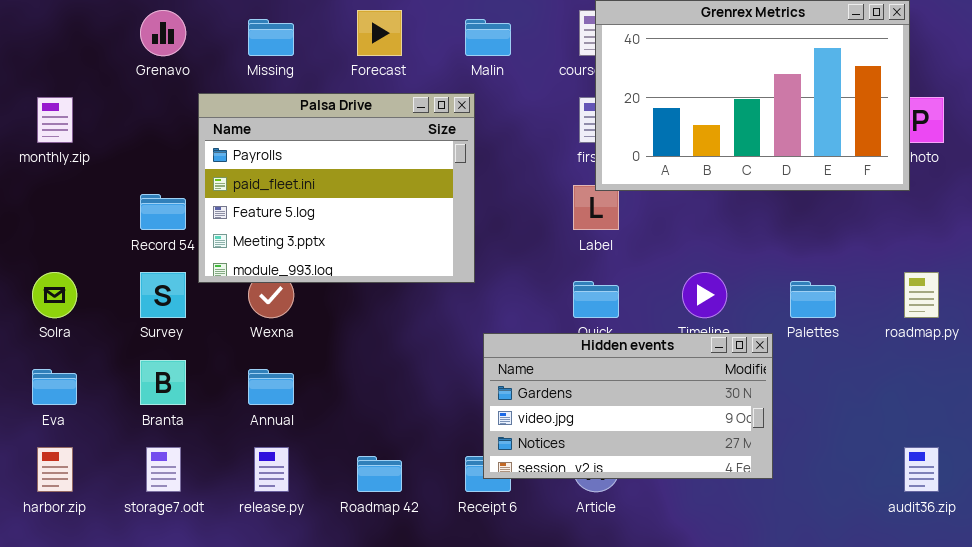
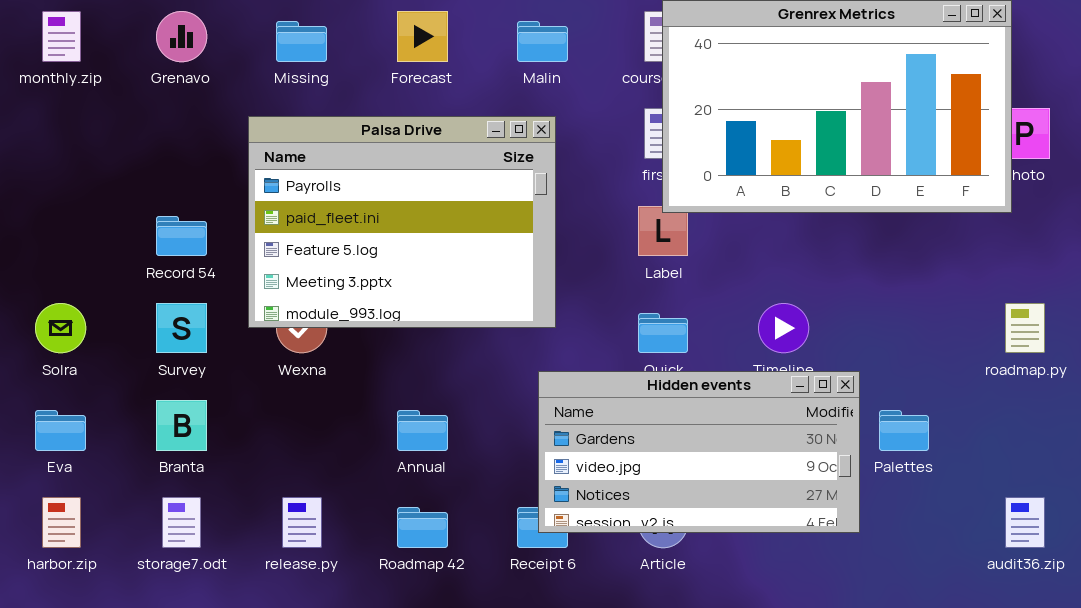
Palsa Drive: [198,93,475,283] -> [248,116,556,328], moved
monthly.zip: [37,97,73,143] -> [42,11,81,62], moved
Palettes: [790,281,836,318] -> [879,410,929,451], moved
Annual: [248,369,294,405] -> [397,410,448,451], moved

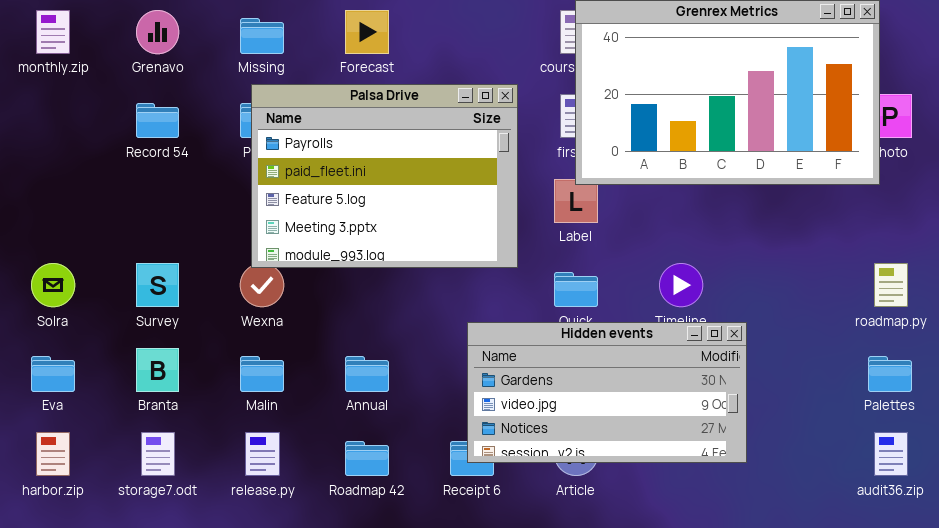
Malin: [517,21,568,62] -> [240,356,284,392], moved
Palsa Drive: [248,116,556,328] -> [251,84,518,268], moved
Record 54: [156,216,207,256] -> [136,103,179,138], moved
Palettes: [879,410,929,451] -> [868,356,912,392], moved

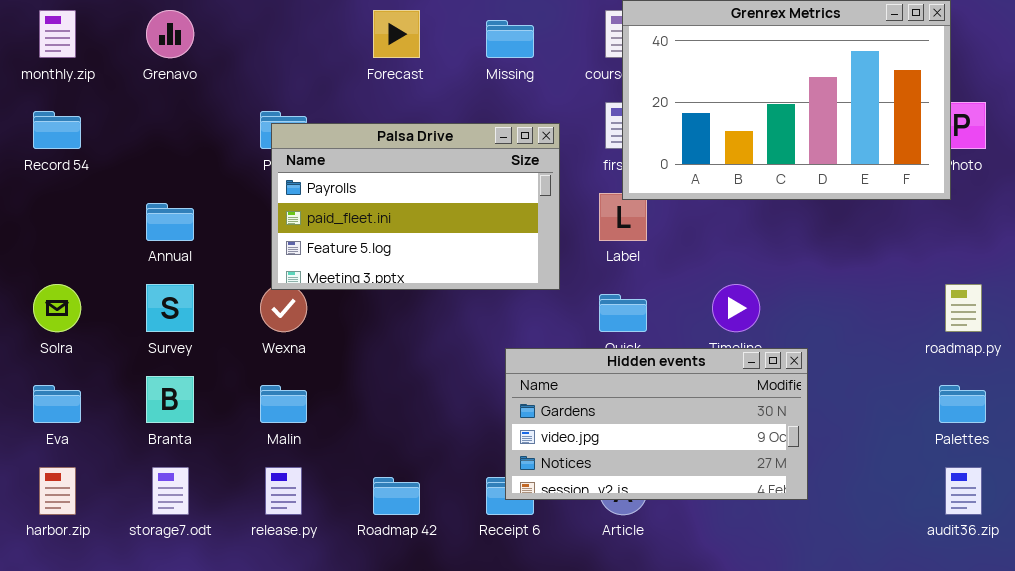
Missing: [240,18,284,54] -> [486,20,534,58], moved
Palsa Drive: [251,84,518,268] -> [271,123,560,290], resized
Record 54: [136,103,179,138] -> [33,111,81,149], moved
Annual: [345,356,389,392] -> [146,203,194,241], moved

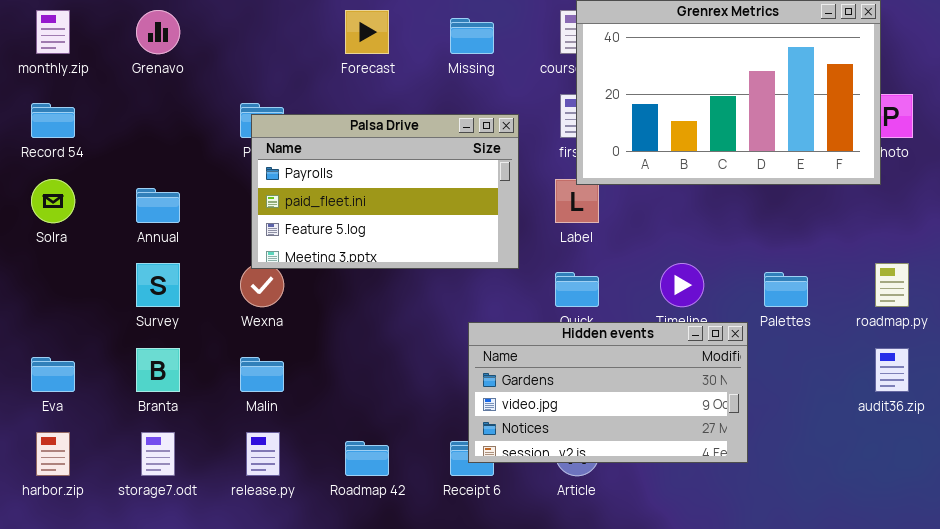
Solra: [33,284,81,332] -> [31,179,75,223], moved
Palettes: [939,385,986,423] -> [764,272,808,307], moved
audit36.zip: [945,467,982,515] -> [875,348,909,392], moved

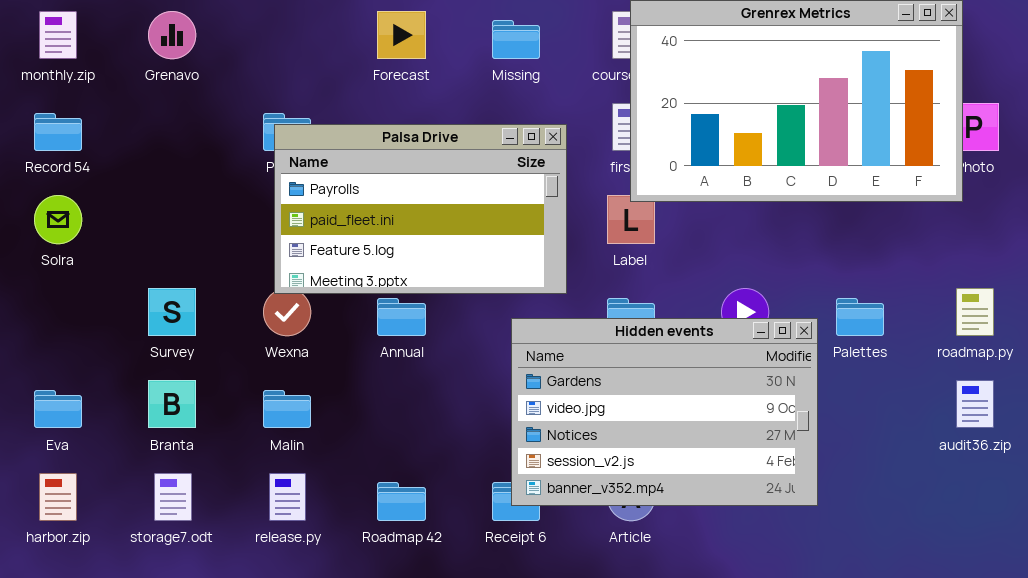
Annual: [136,188,180,223] -> [377,298,426,336], moved
Hidden events: [468,322,748,463] -> [511,318,818,506], resized

